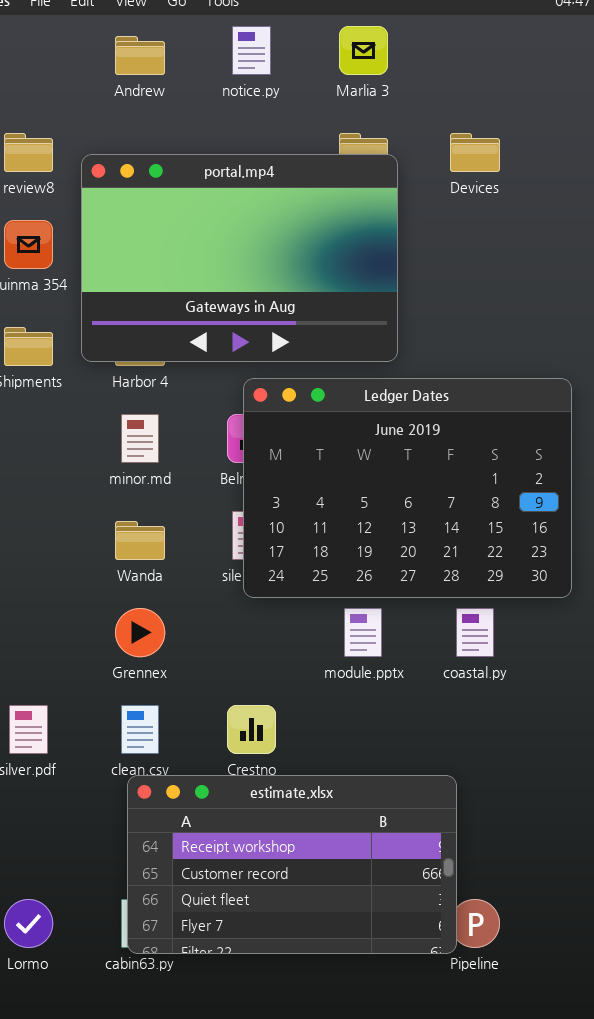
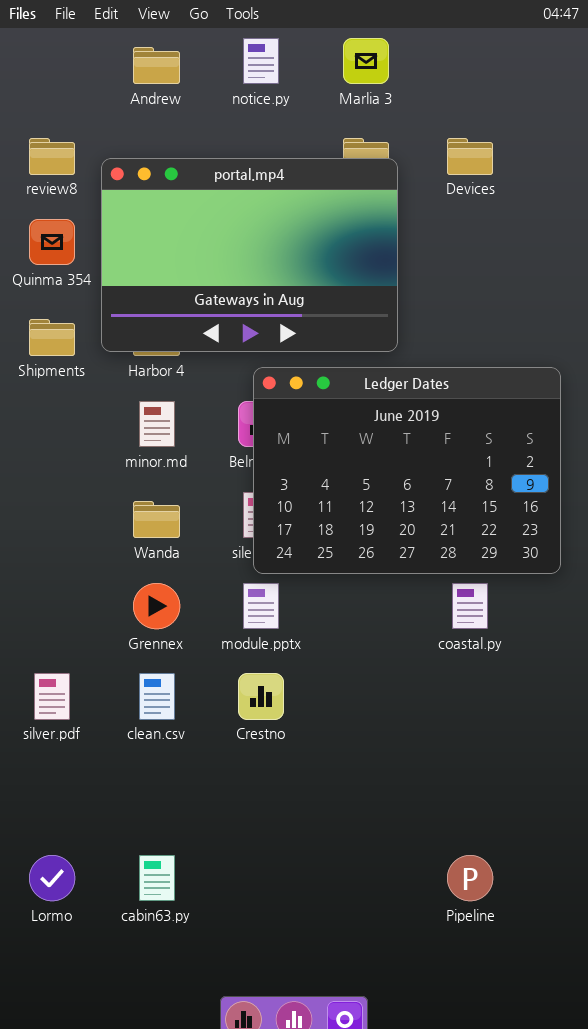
module.pptx: [344,608,382,657] -> [243,583,279,629], moved
estimate.xlsx: [127,775,457,954] -> none, closed

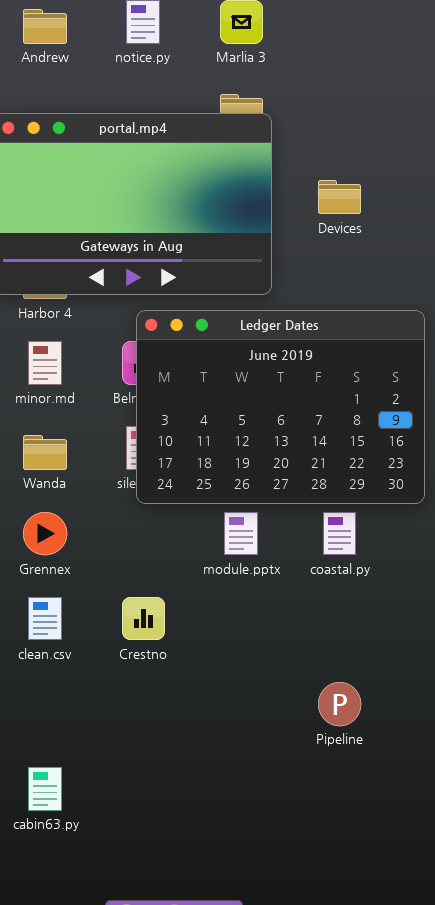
Devices: [447,138,493,175] -> [318,180,361,214], moved
module.pptx: [243,583,279,629] -> [224,512,258,555], moved
Pipeline: [447,855,493,901] -> [318,682,361,726], moved

